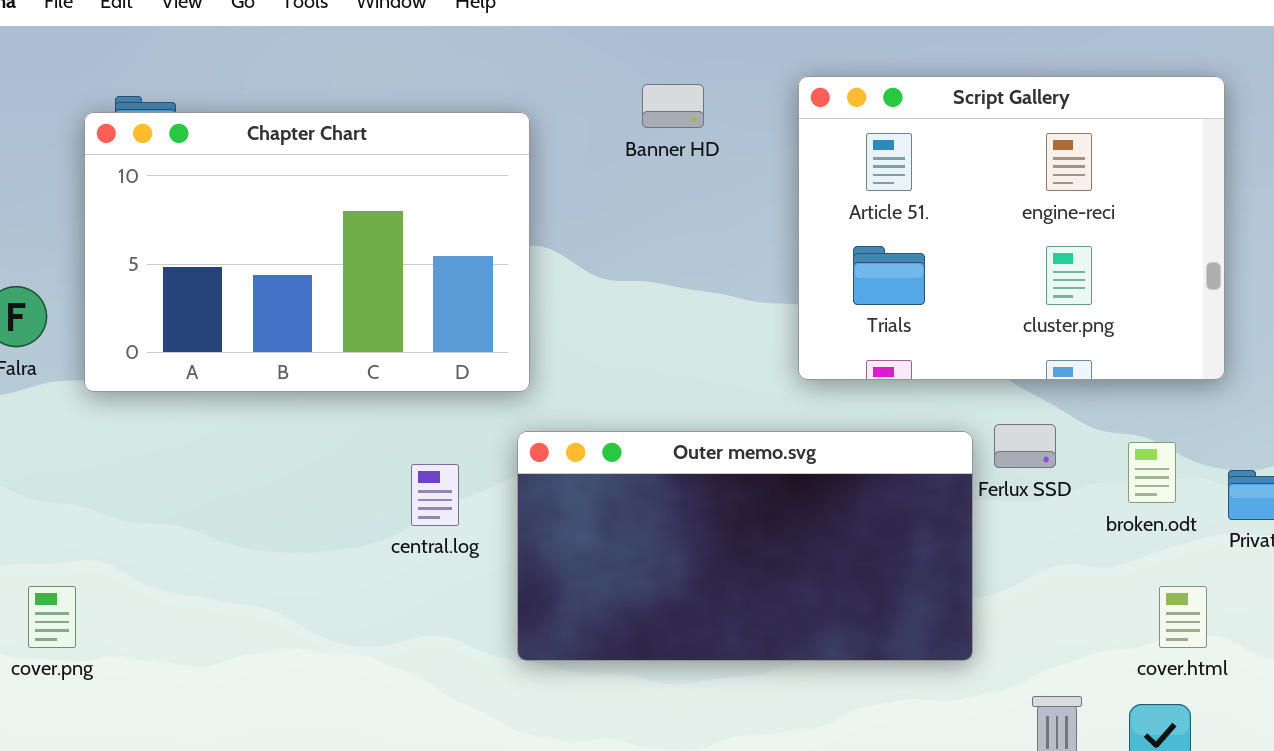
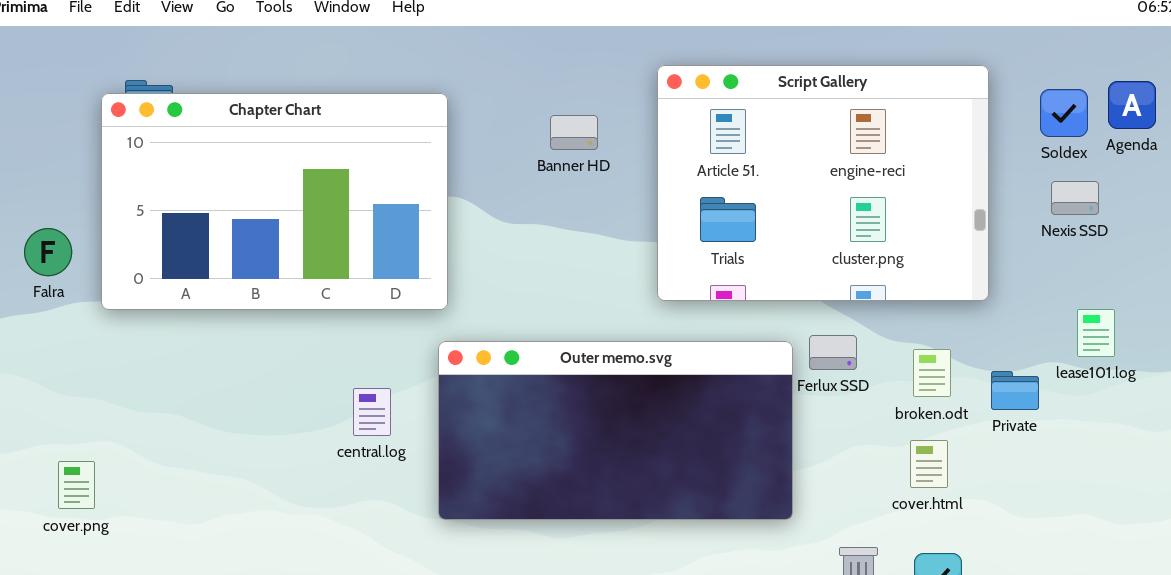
Banner HD: [642,84,704,128] -> [550,115,598,150], moved
central.log: [411,464,459,526] -> [353,388,391,436], moved
cover.html: [1159,586,1207,648] -> [910,440,948,488], moved

